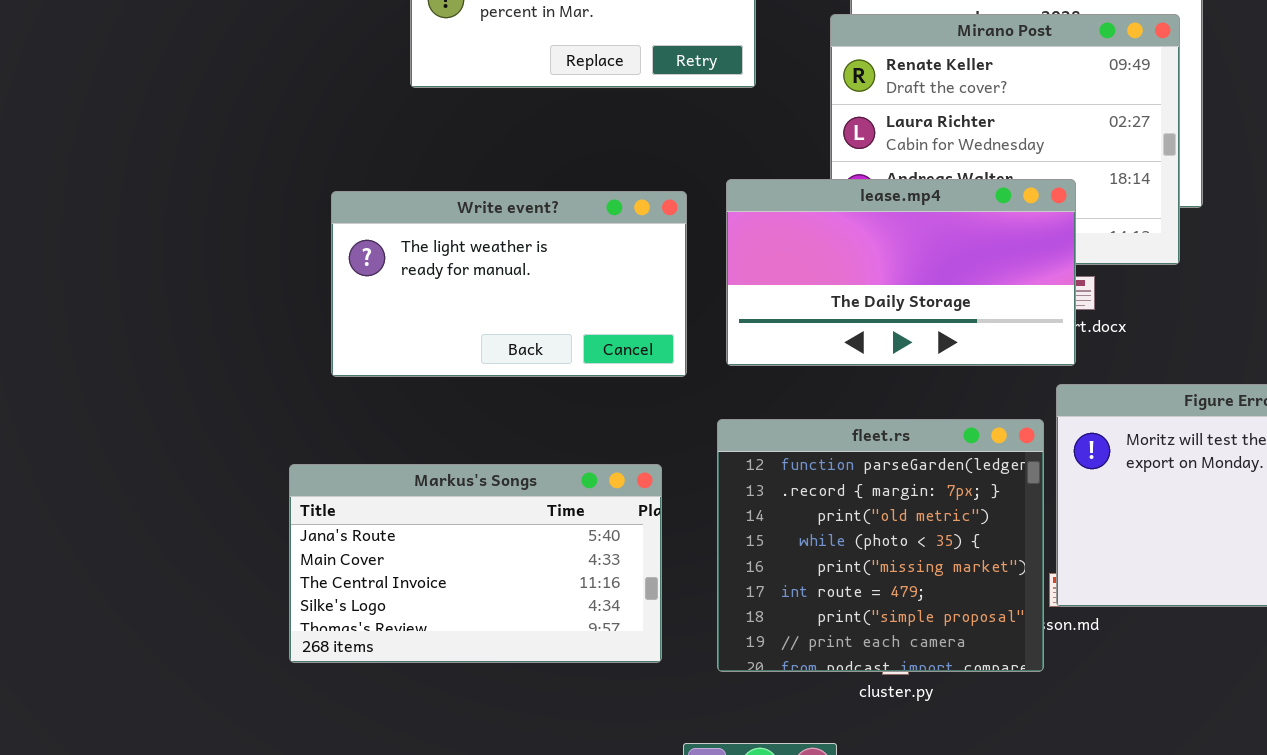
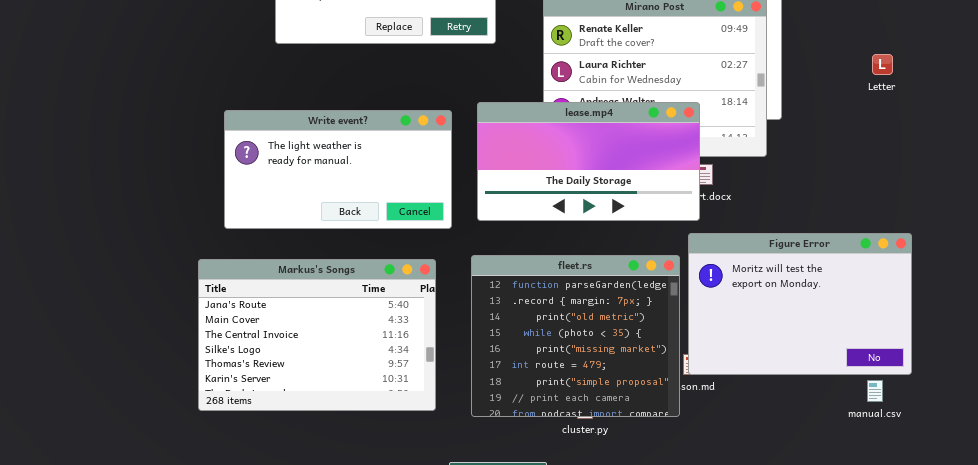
Markus's Songs: [289,464,662,663] -> [198,259,436,411], resized

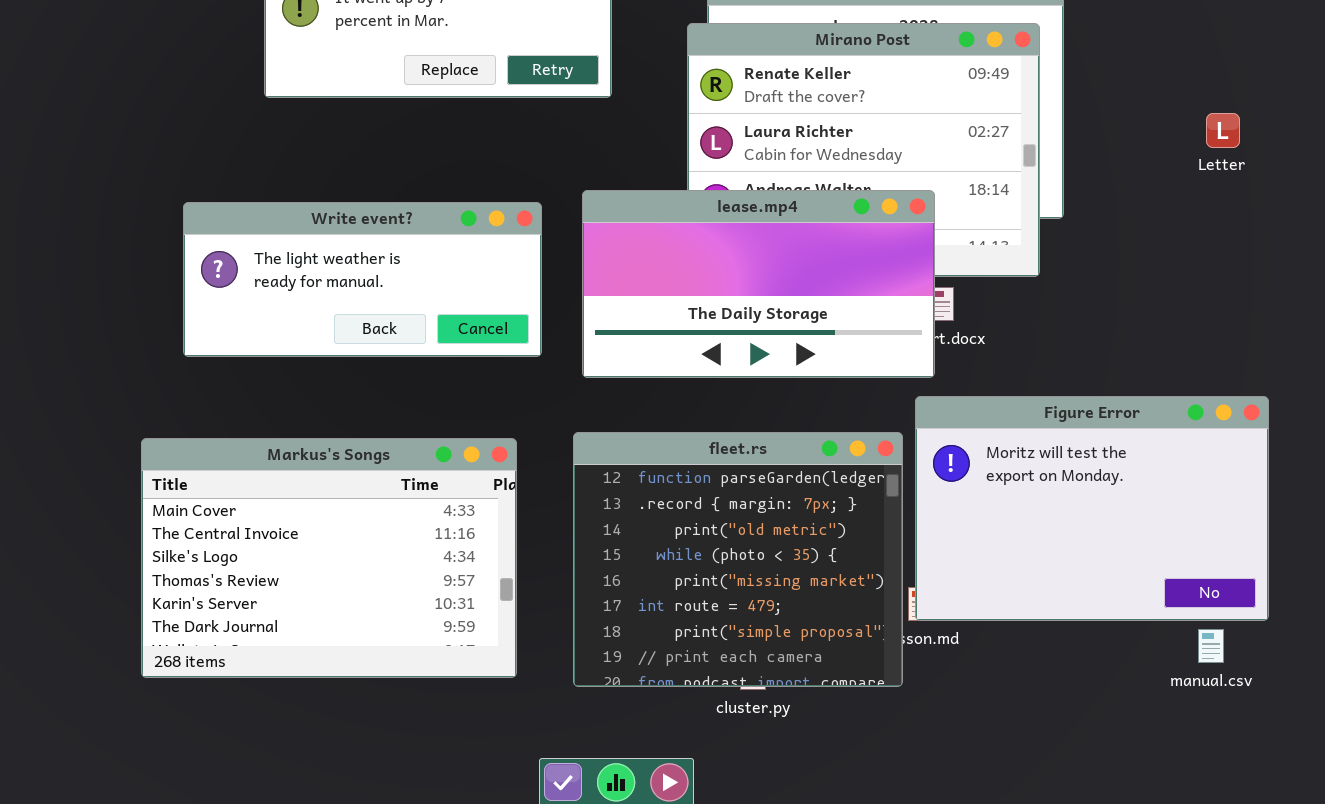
Write event?: [224,110,452,229] -> [183,202,542,357], resized
Markus's Songs: [198,259,436,411] -> [141,438,517,678], scrolled down 1 row

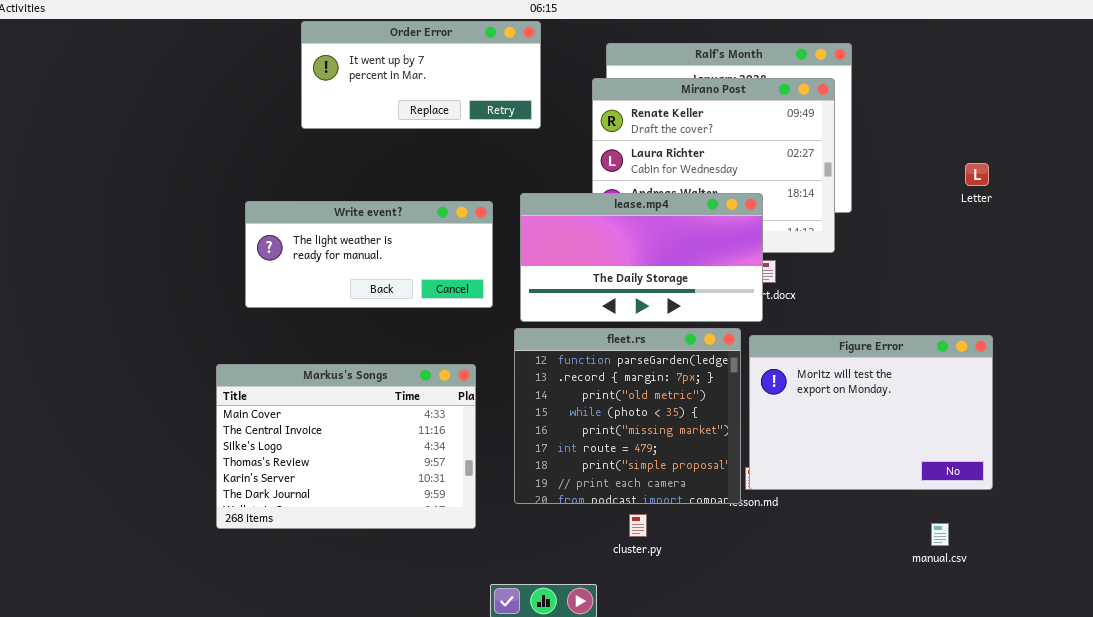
Letter: [1206,113,1240,148] -> [965,163,989,186], moved
fleet.rs: [573,432,903,687] -> [514,328,741,504], moved
manual.csv: [1198,629,1224,663] -> [931,523,949,546], moved

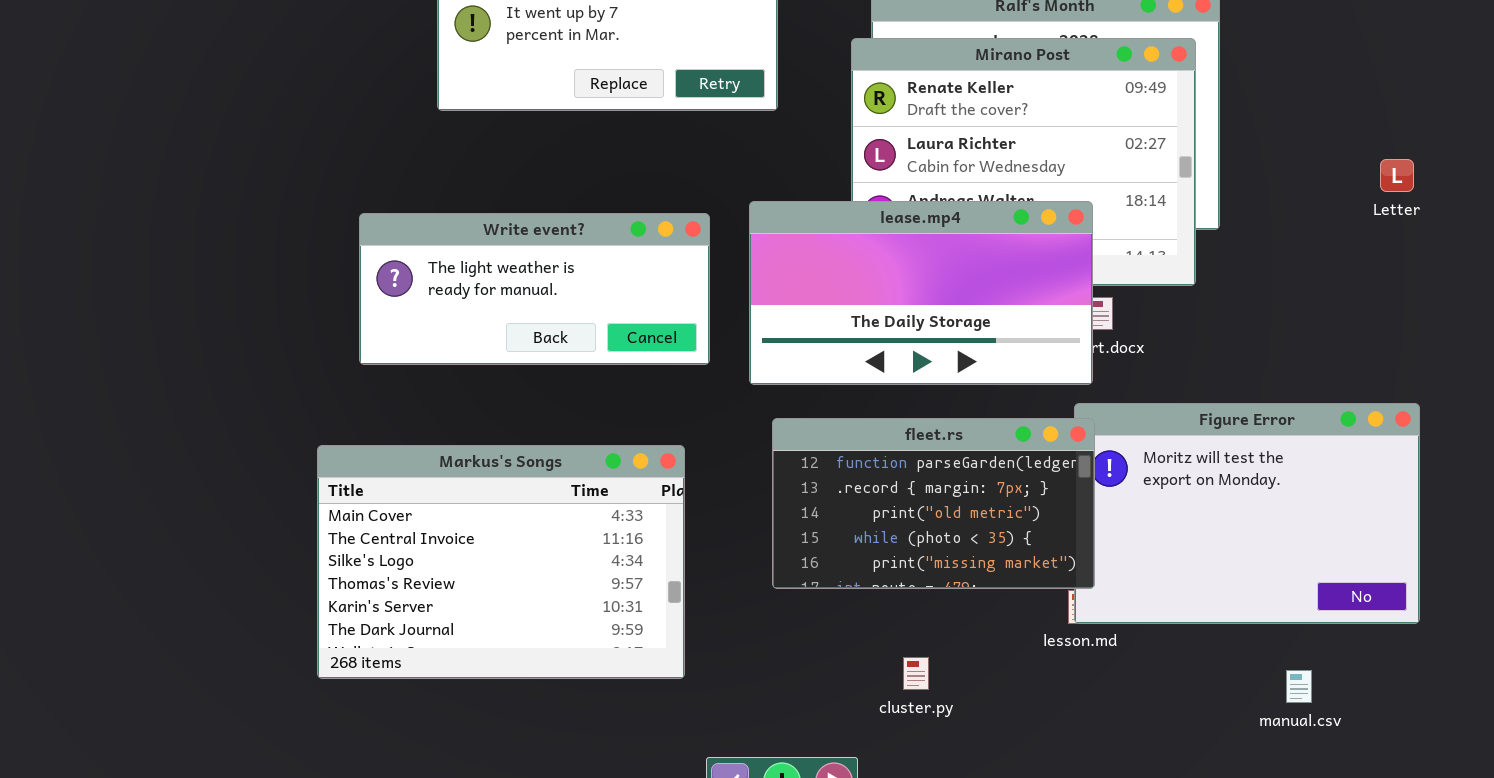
fleet.rs: [514,328,741,504] -> [772,418,1095,589], moved, resized
manual.csv: [931,523,949,546] -> [1286,670,1312,703], moved

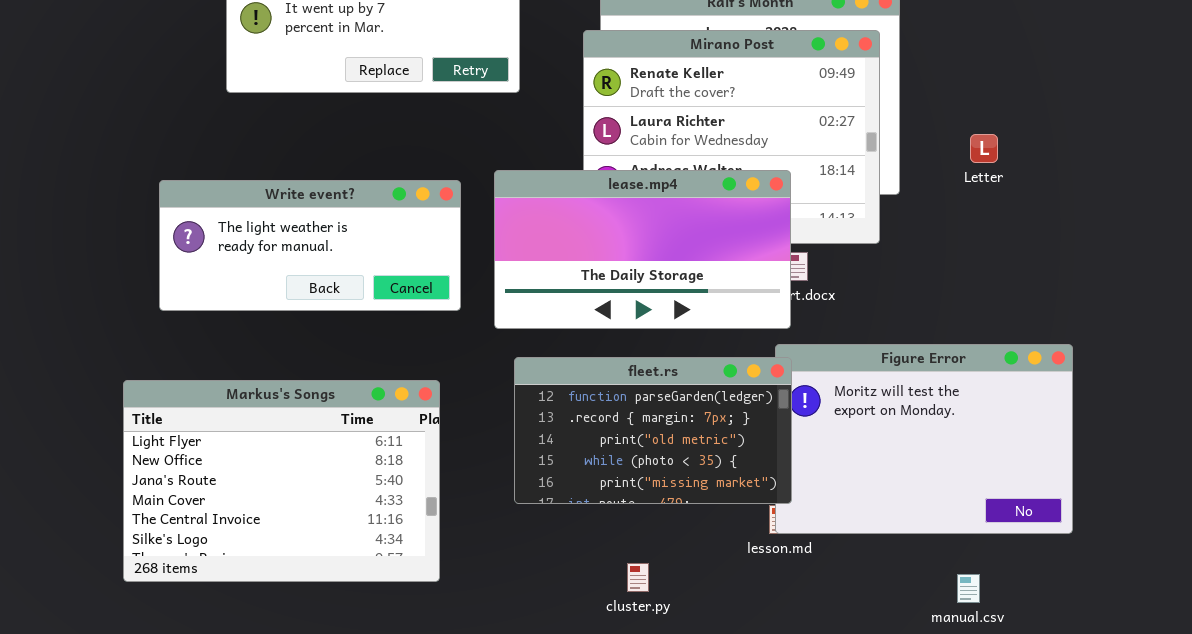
Letter: [1380,159,1414,192] -> [970,134,998,163], moved
Markus's Songs: [317,445,685,679] -> [123,380,440,582], scrolled up 3 rows

